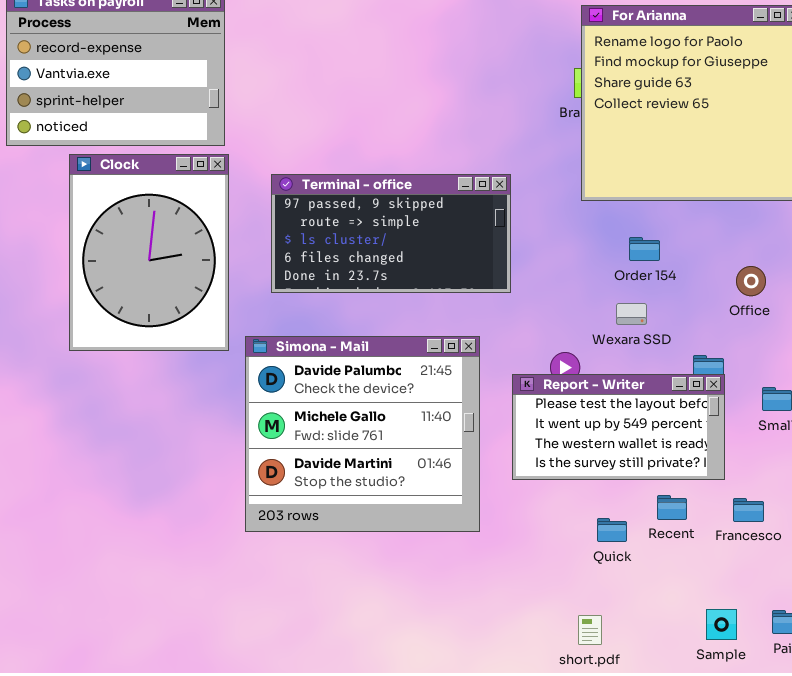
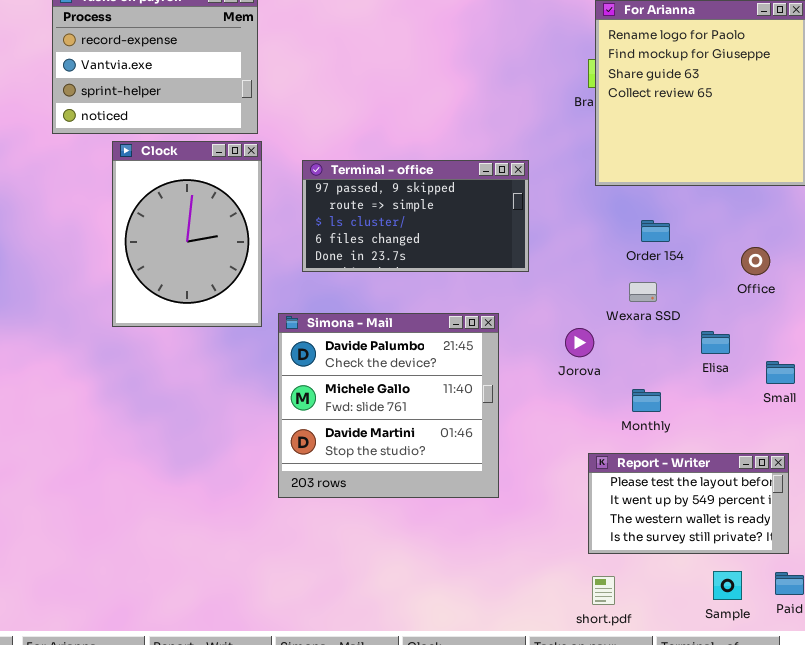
Report - Writer: [512,374,725,480] -> [588,453,789,554], moved

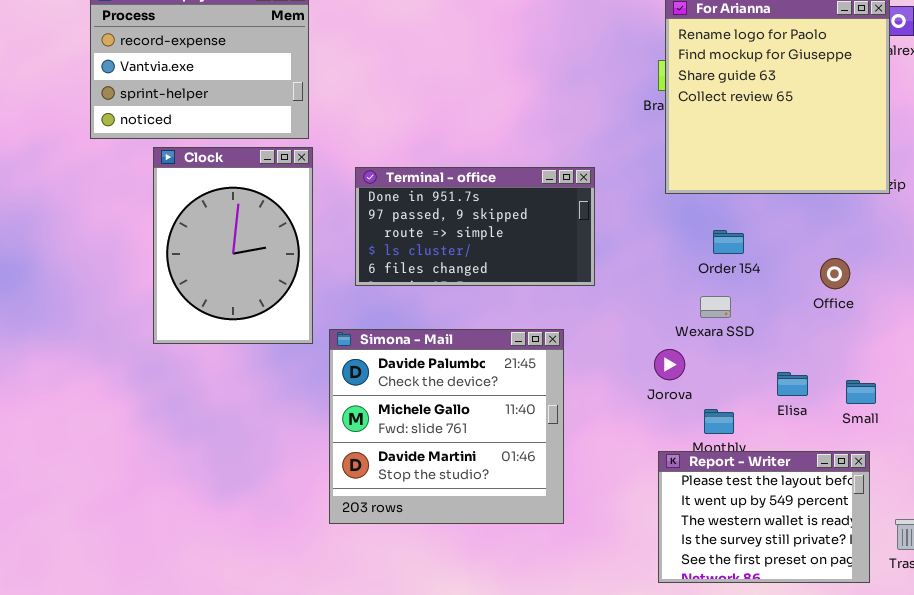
Terminal - office: [302,160,529,272] -> [355,167,595,286], scrolled up 1 row
Jorova: [565,328,594,357] -> [654,349,685,380], moved
Elisa: [701,331,730,354] -> [777,372,808,396], moved
Report - Writer: [588,453,789,554] -> [658,451,870,583], resized

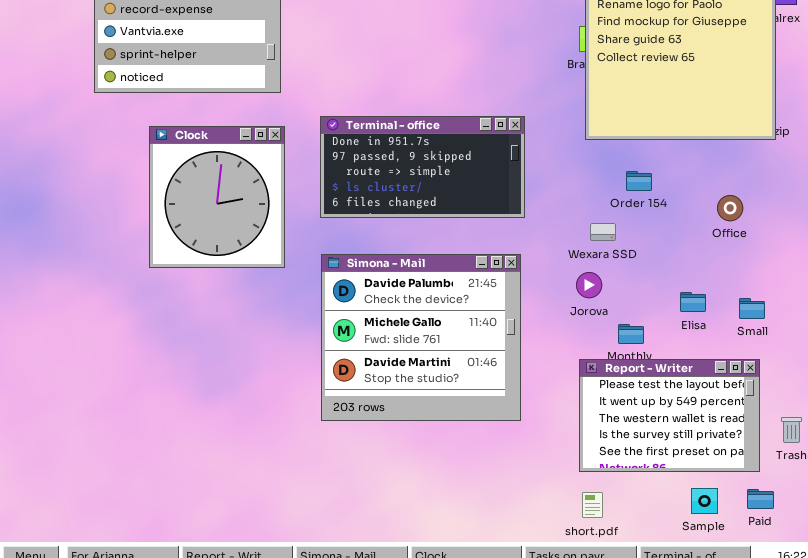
Clock: [153,147,313,344] -> [149,126,285,268], resized
Wexara SSD: [700,296,731,318] -> [590,223,616,241], moved
Simona - Mail: [329,329,564,524] -> [321,254,521,421], moved

